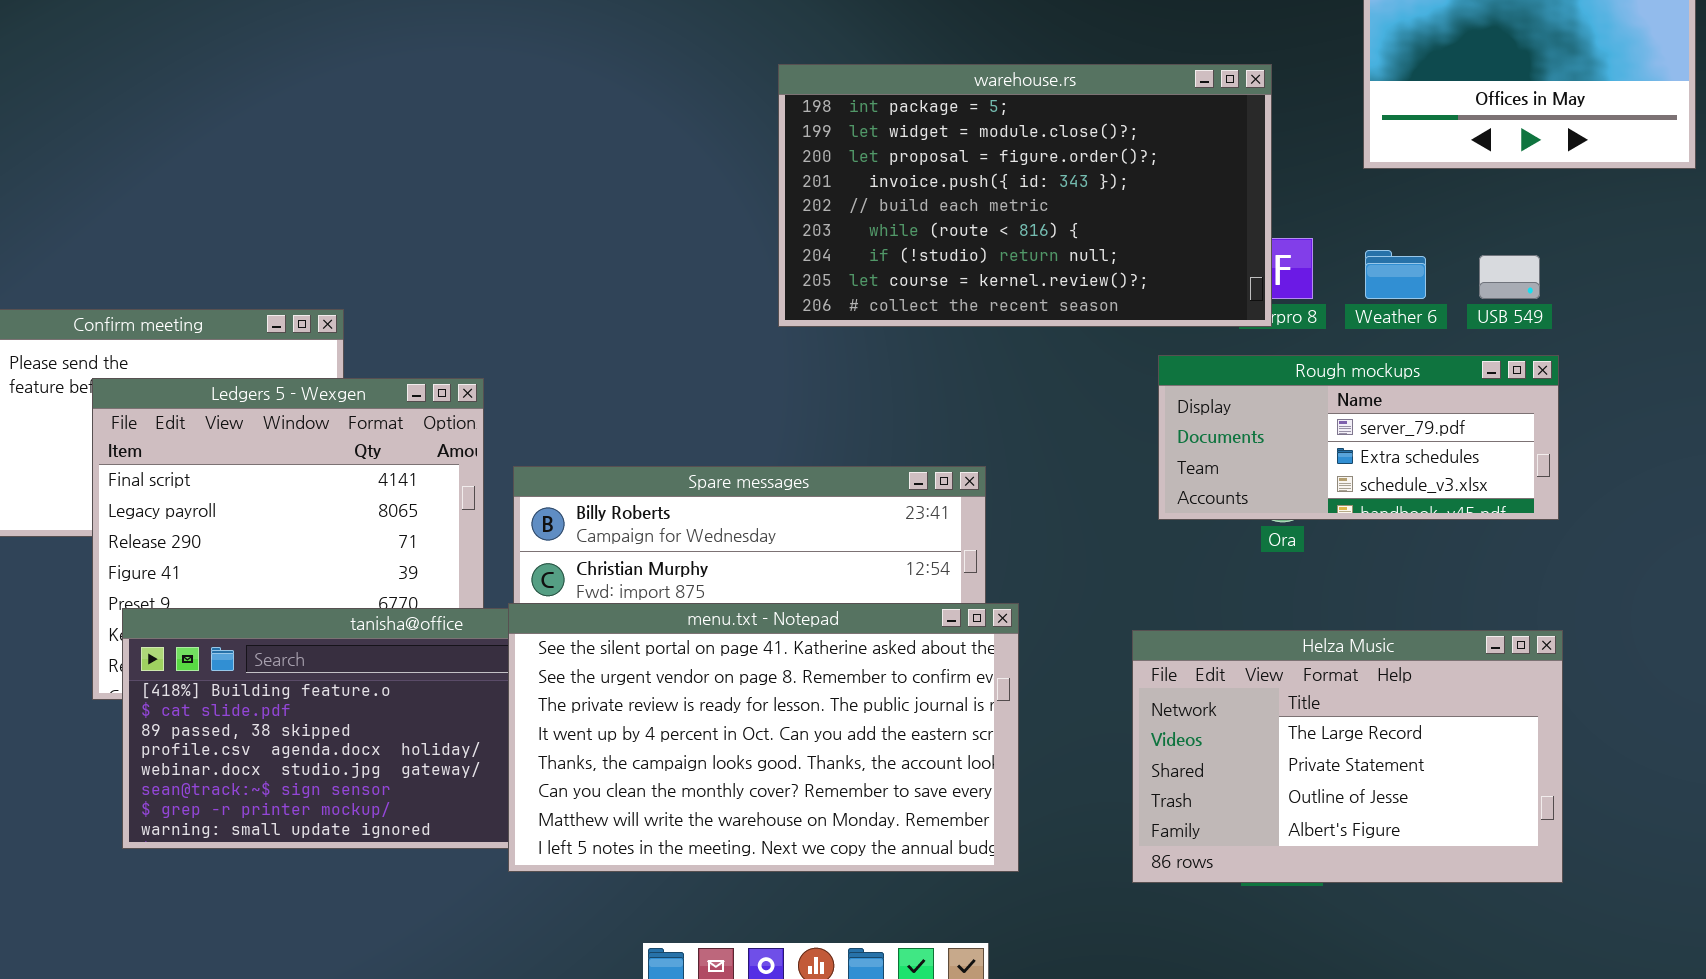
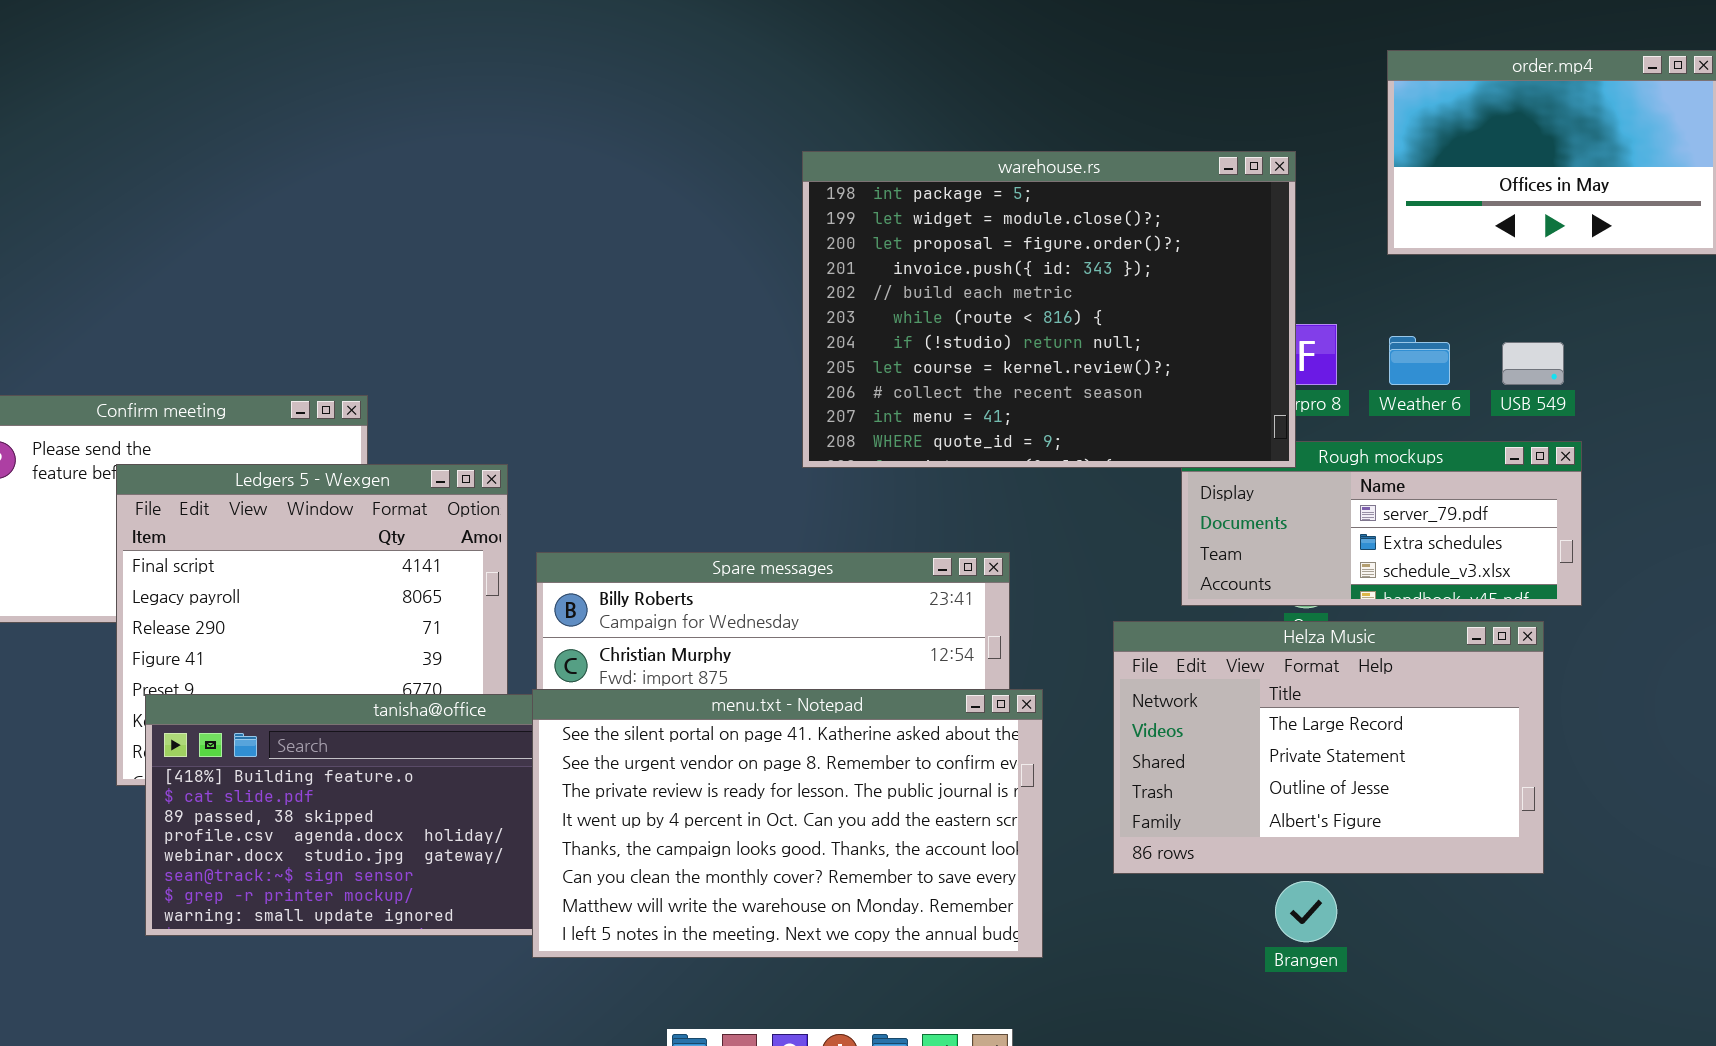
warehouse.rs: [778,64,1272,327] -> [802,151,1296,468], resized
Helza Music: [1132,630,1563,883] -> [1113,621,1544,874], moved

